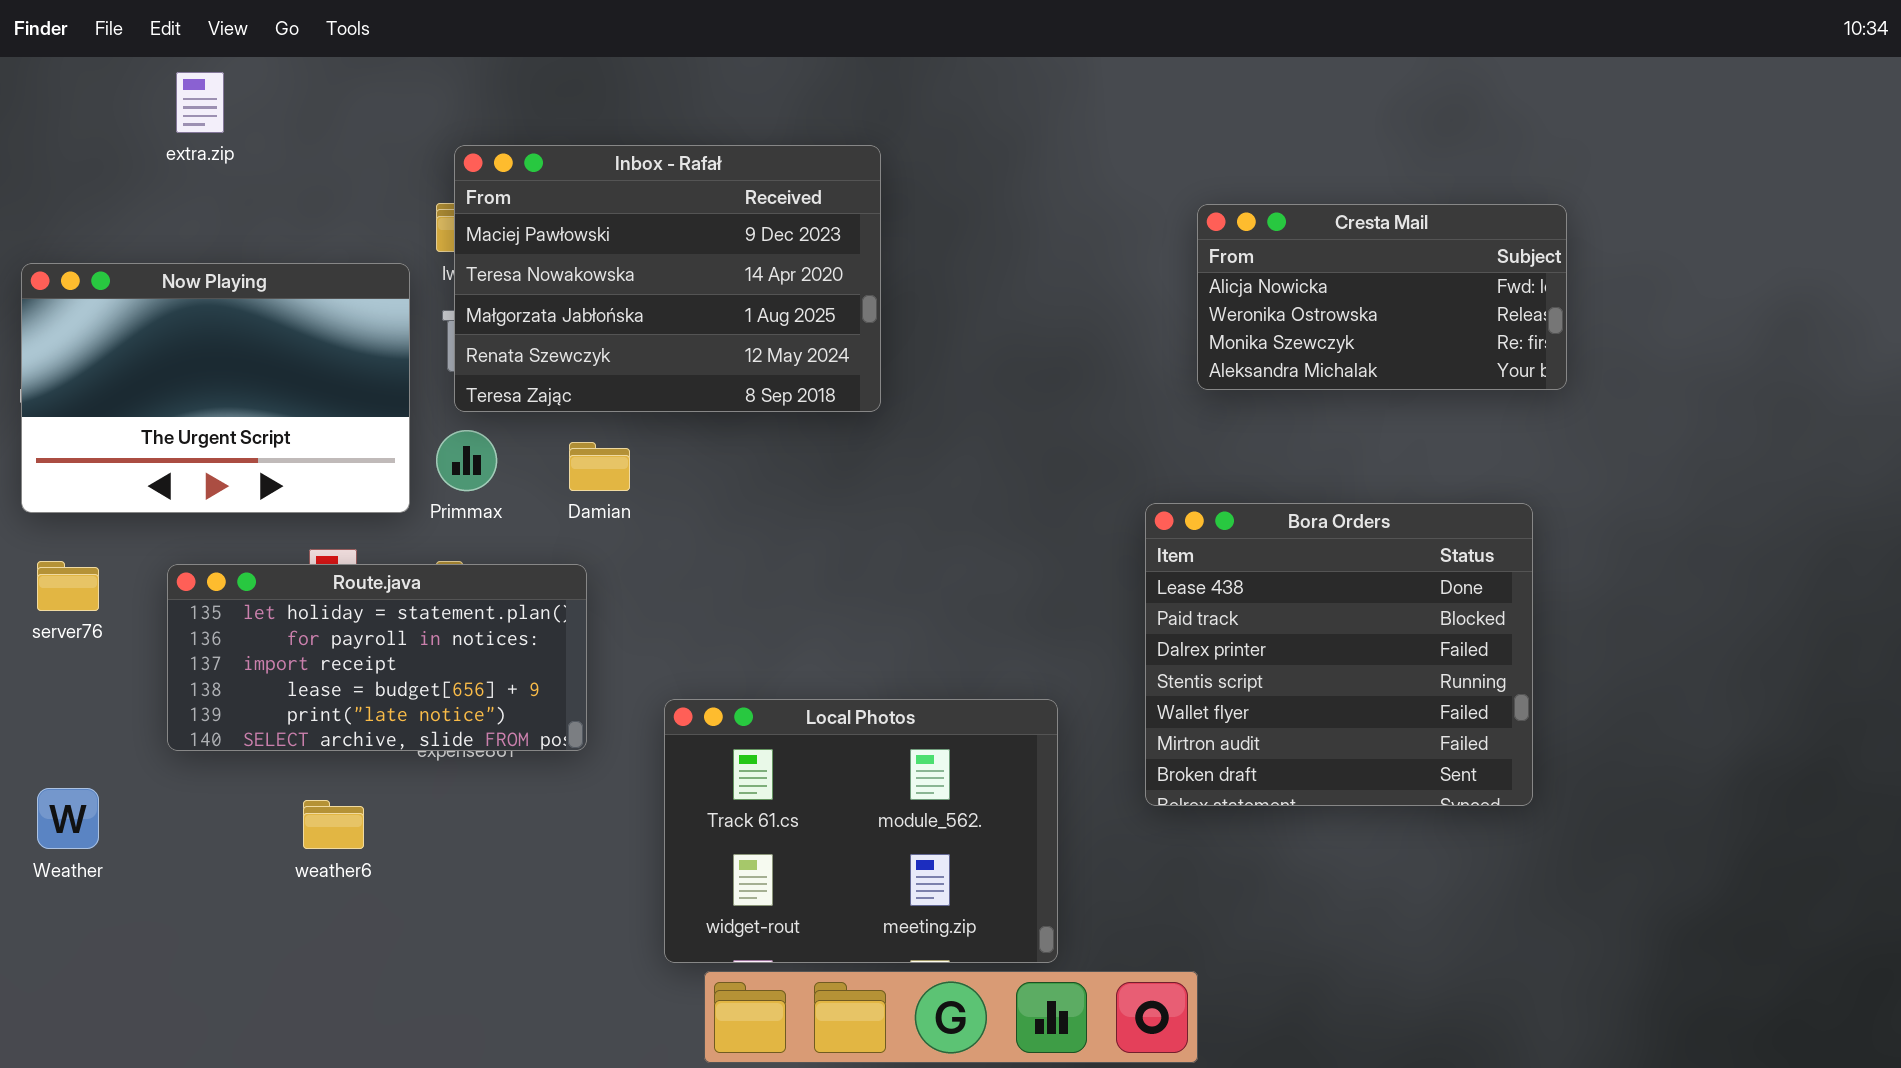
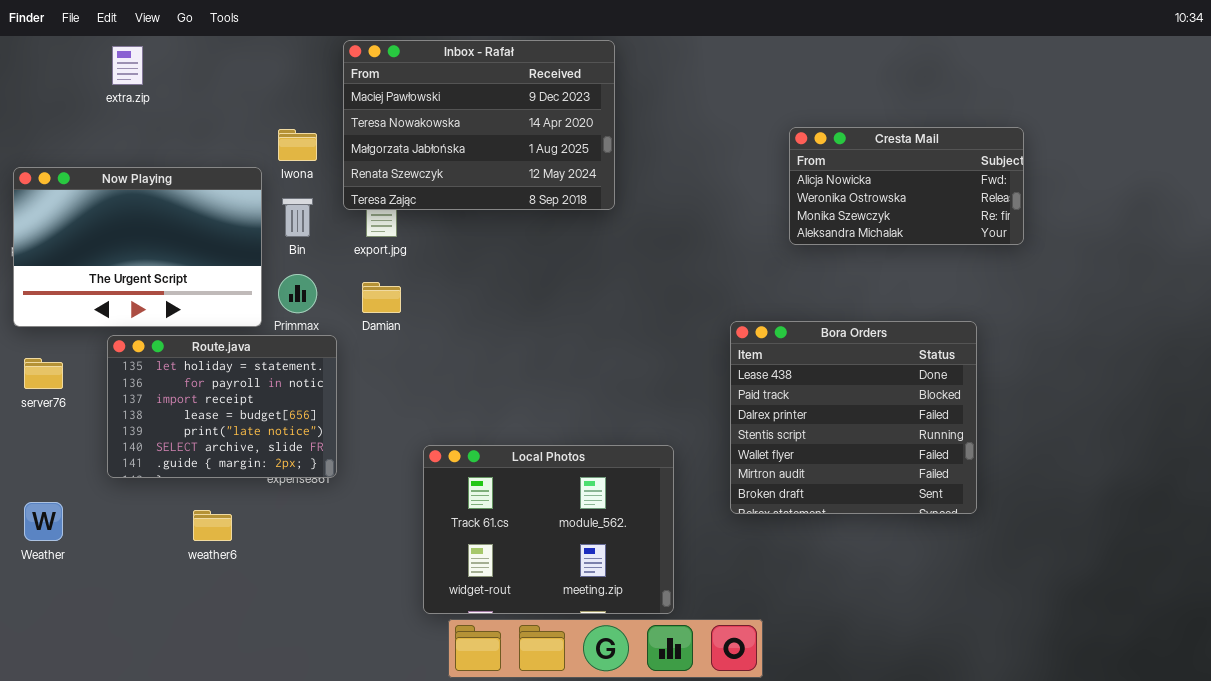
Inbox - Rafał: [454,145,881,412] -> [343,40,615,210], moved
Cresta Mail: [1197,204,1567,390] -> [789,127,1024,245], moved
Route.java: [167,564,587,751] -> [107,335,337,478], resized

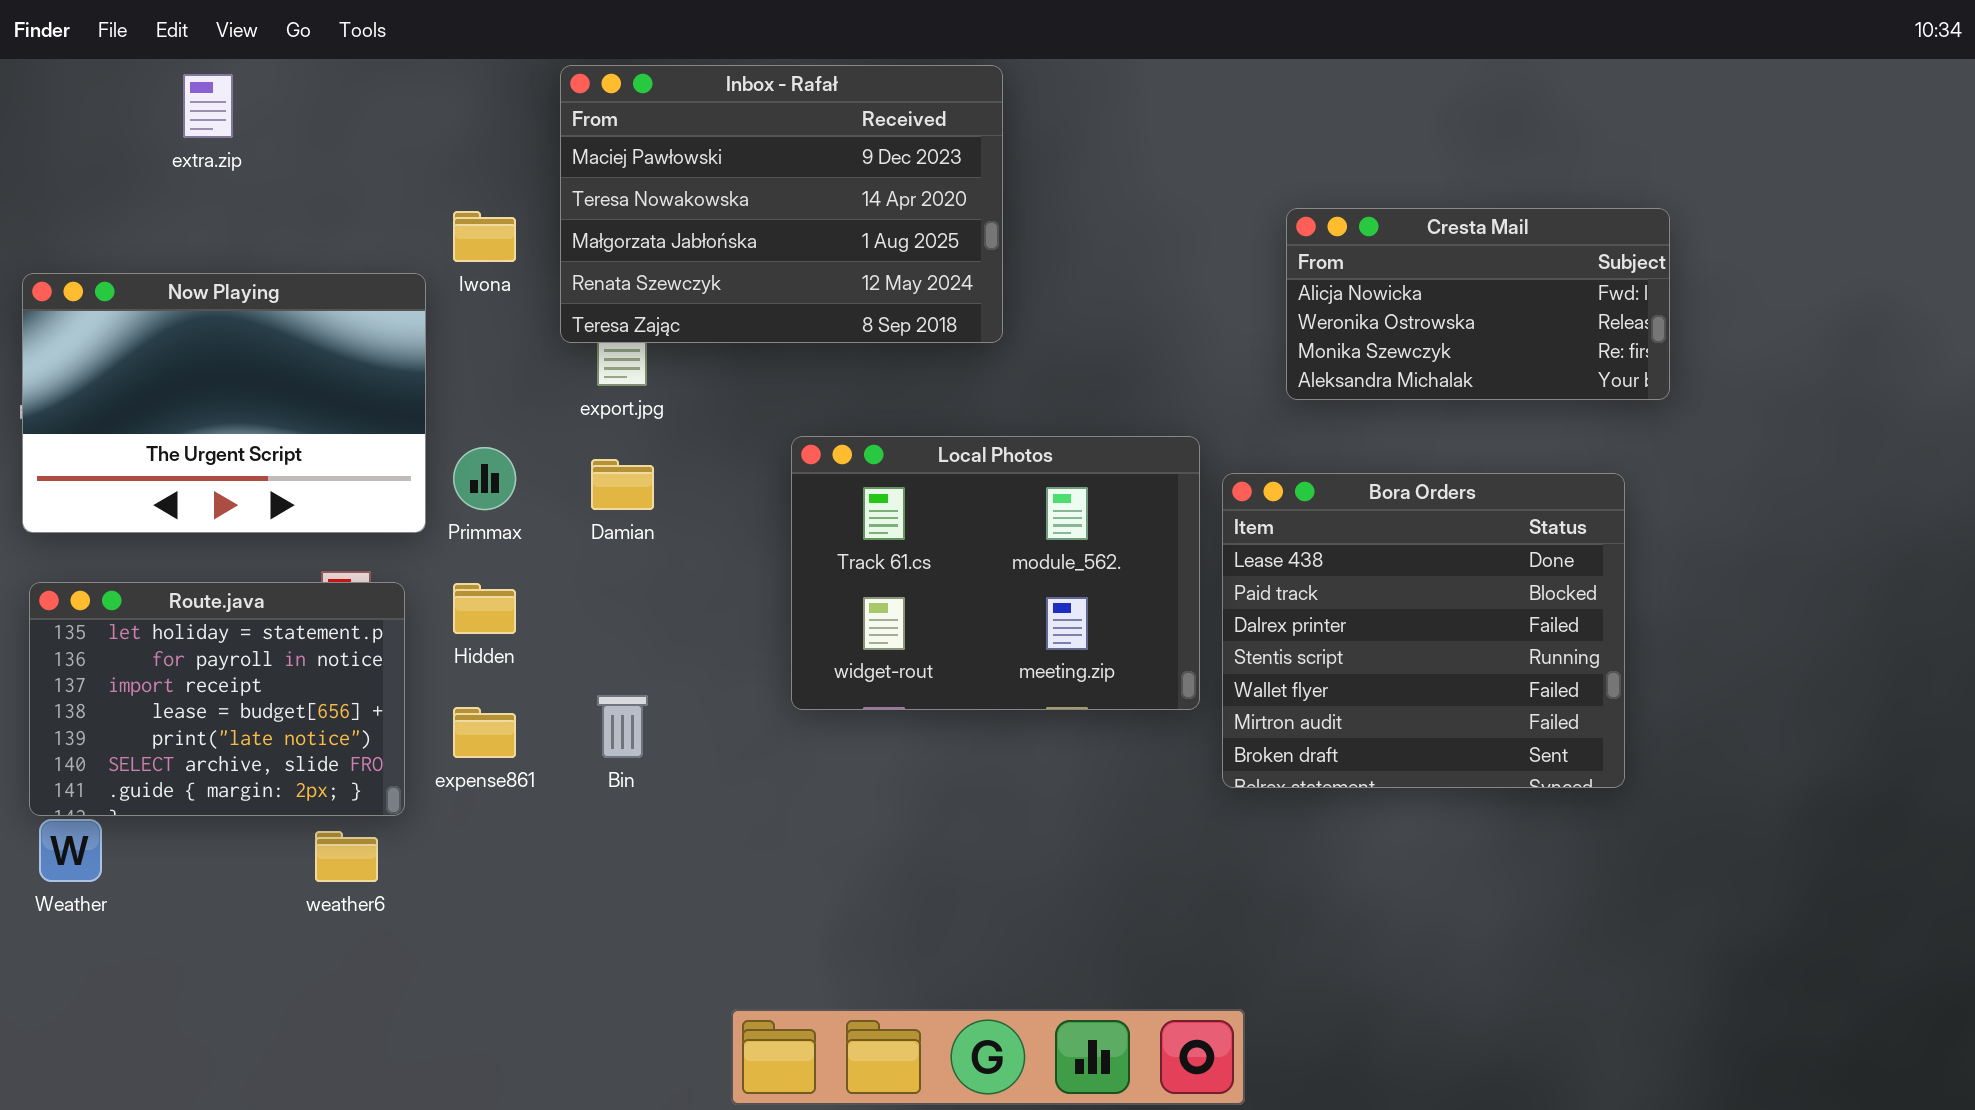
Bin: [282,198,313,237] -> [597,695,648,758], moved
Bora Orders: [730,321,977,514] -> [1222,473,1625,788], moved
Route.java: [107,335,337,478] -> [29,582,405,816], moved
Local Photos: [423,445,674,614] -> [791,436,1200,710], moved

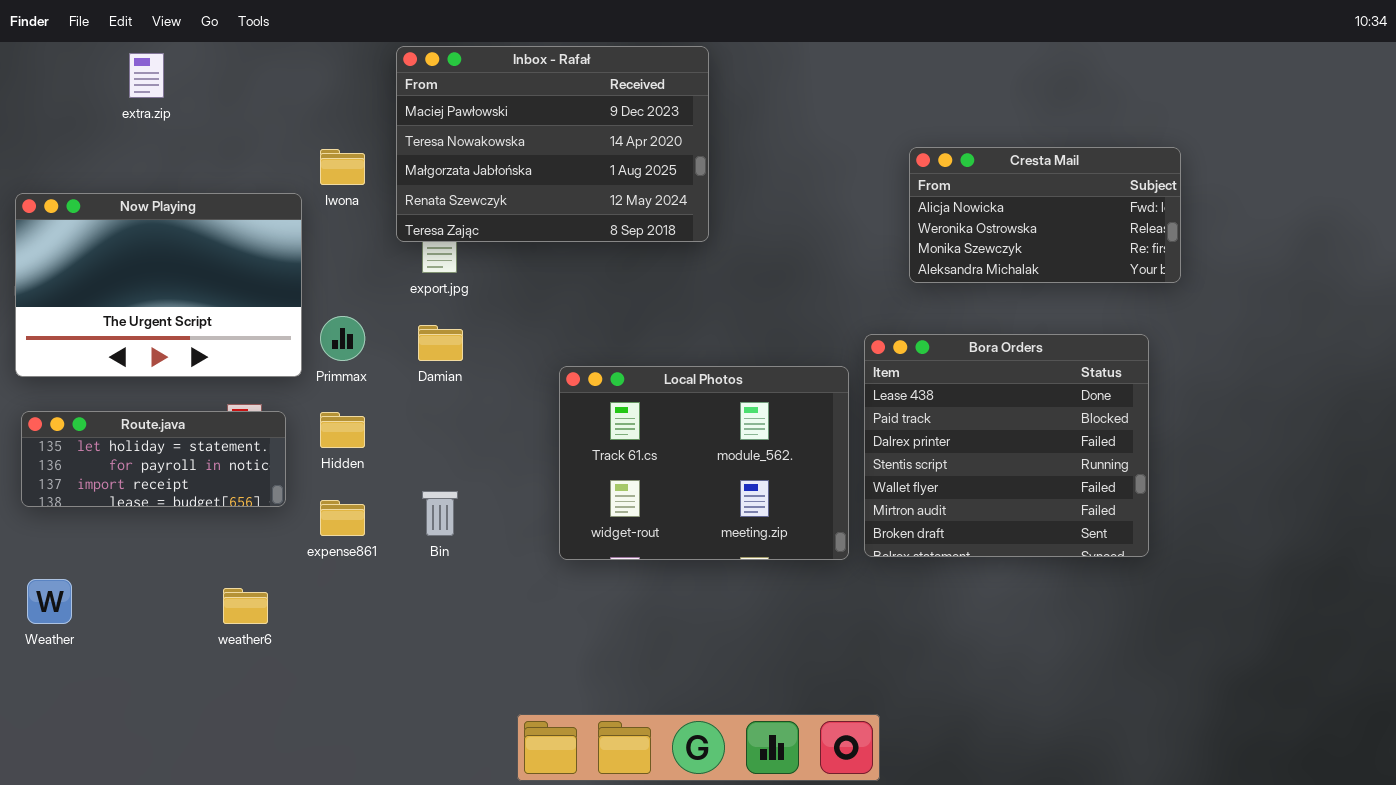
Local Photos: [791,436,1200,710] -> [559,366,849,560], moved
Route.java: [29,582,405,816] -> [21,411,286,507], resized

